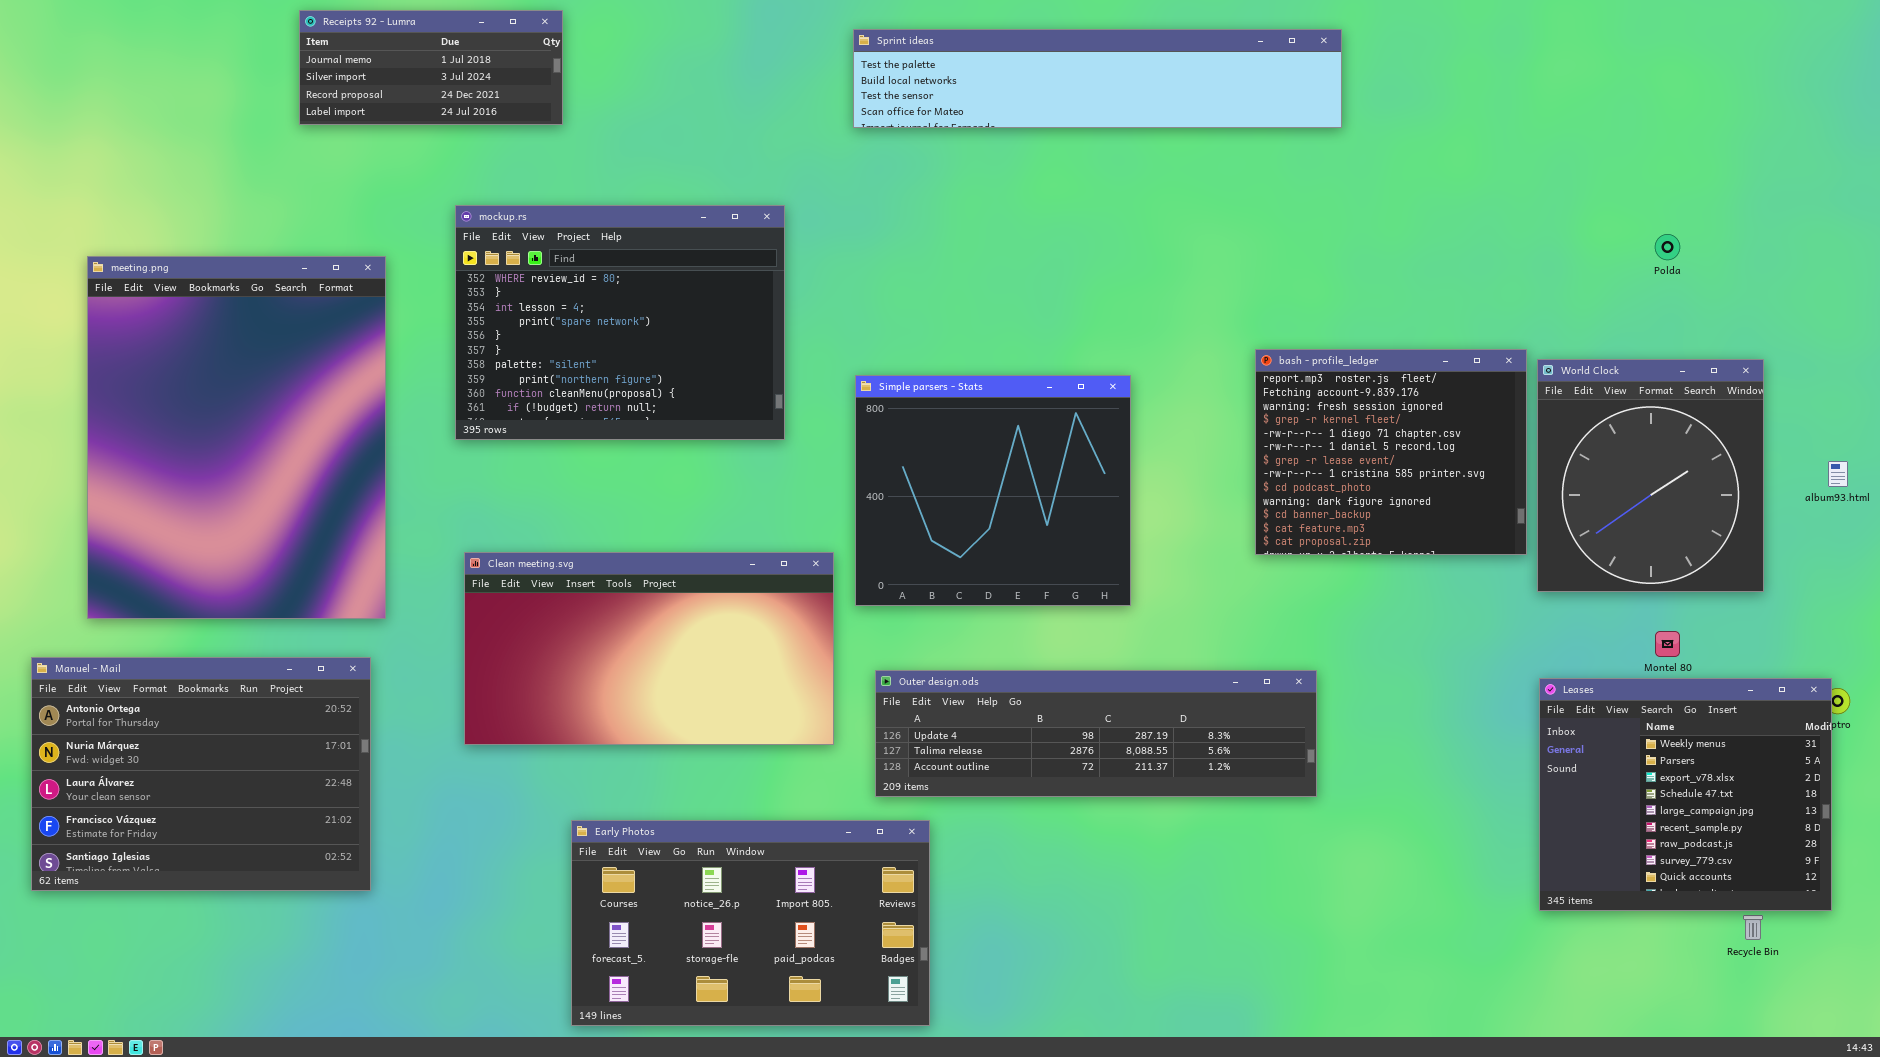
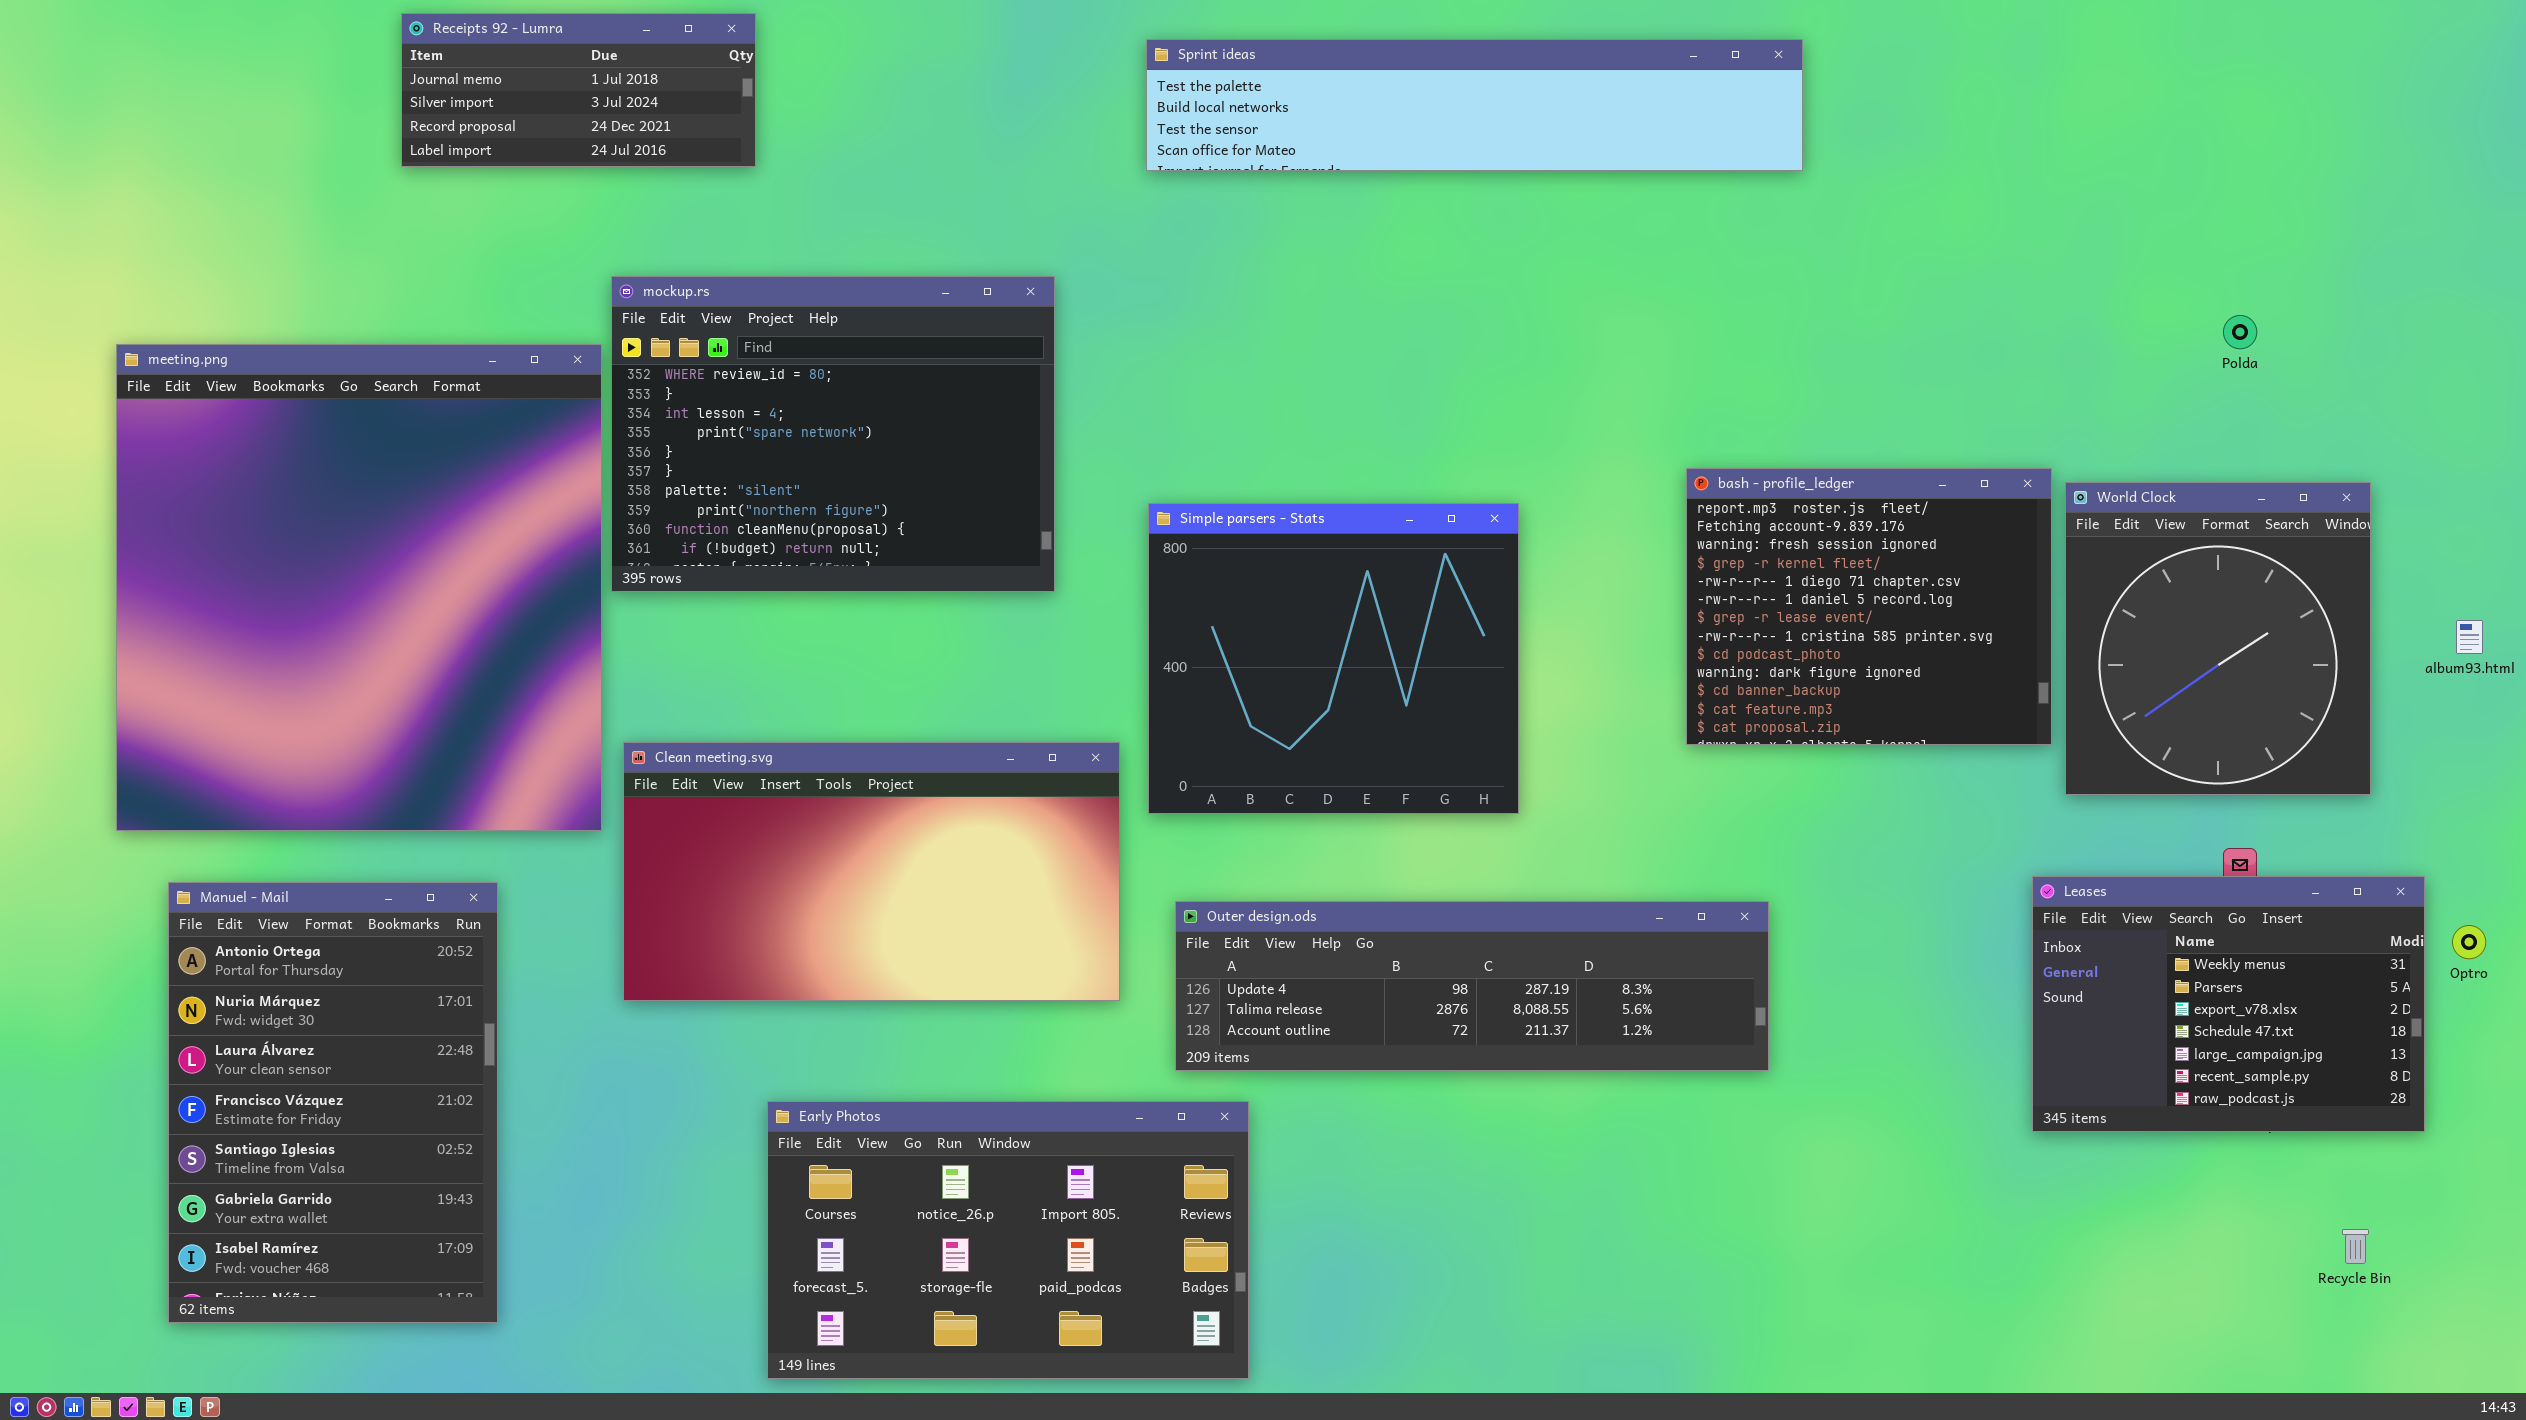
meeting.png: [87,256,386,619] -> [116,344,602,831], resized
Manuel - Mail: [31,657,371,891] -> [168,882,498,1323], resized
Leases: [1539,678,1832,911] -> [2032,876,2425,1132], moved, resized

